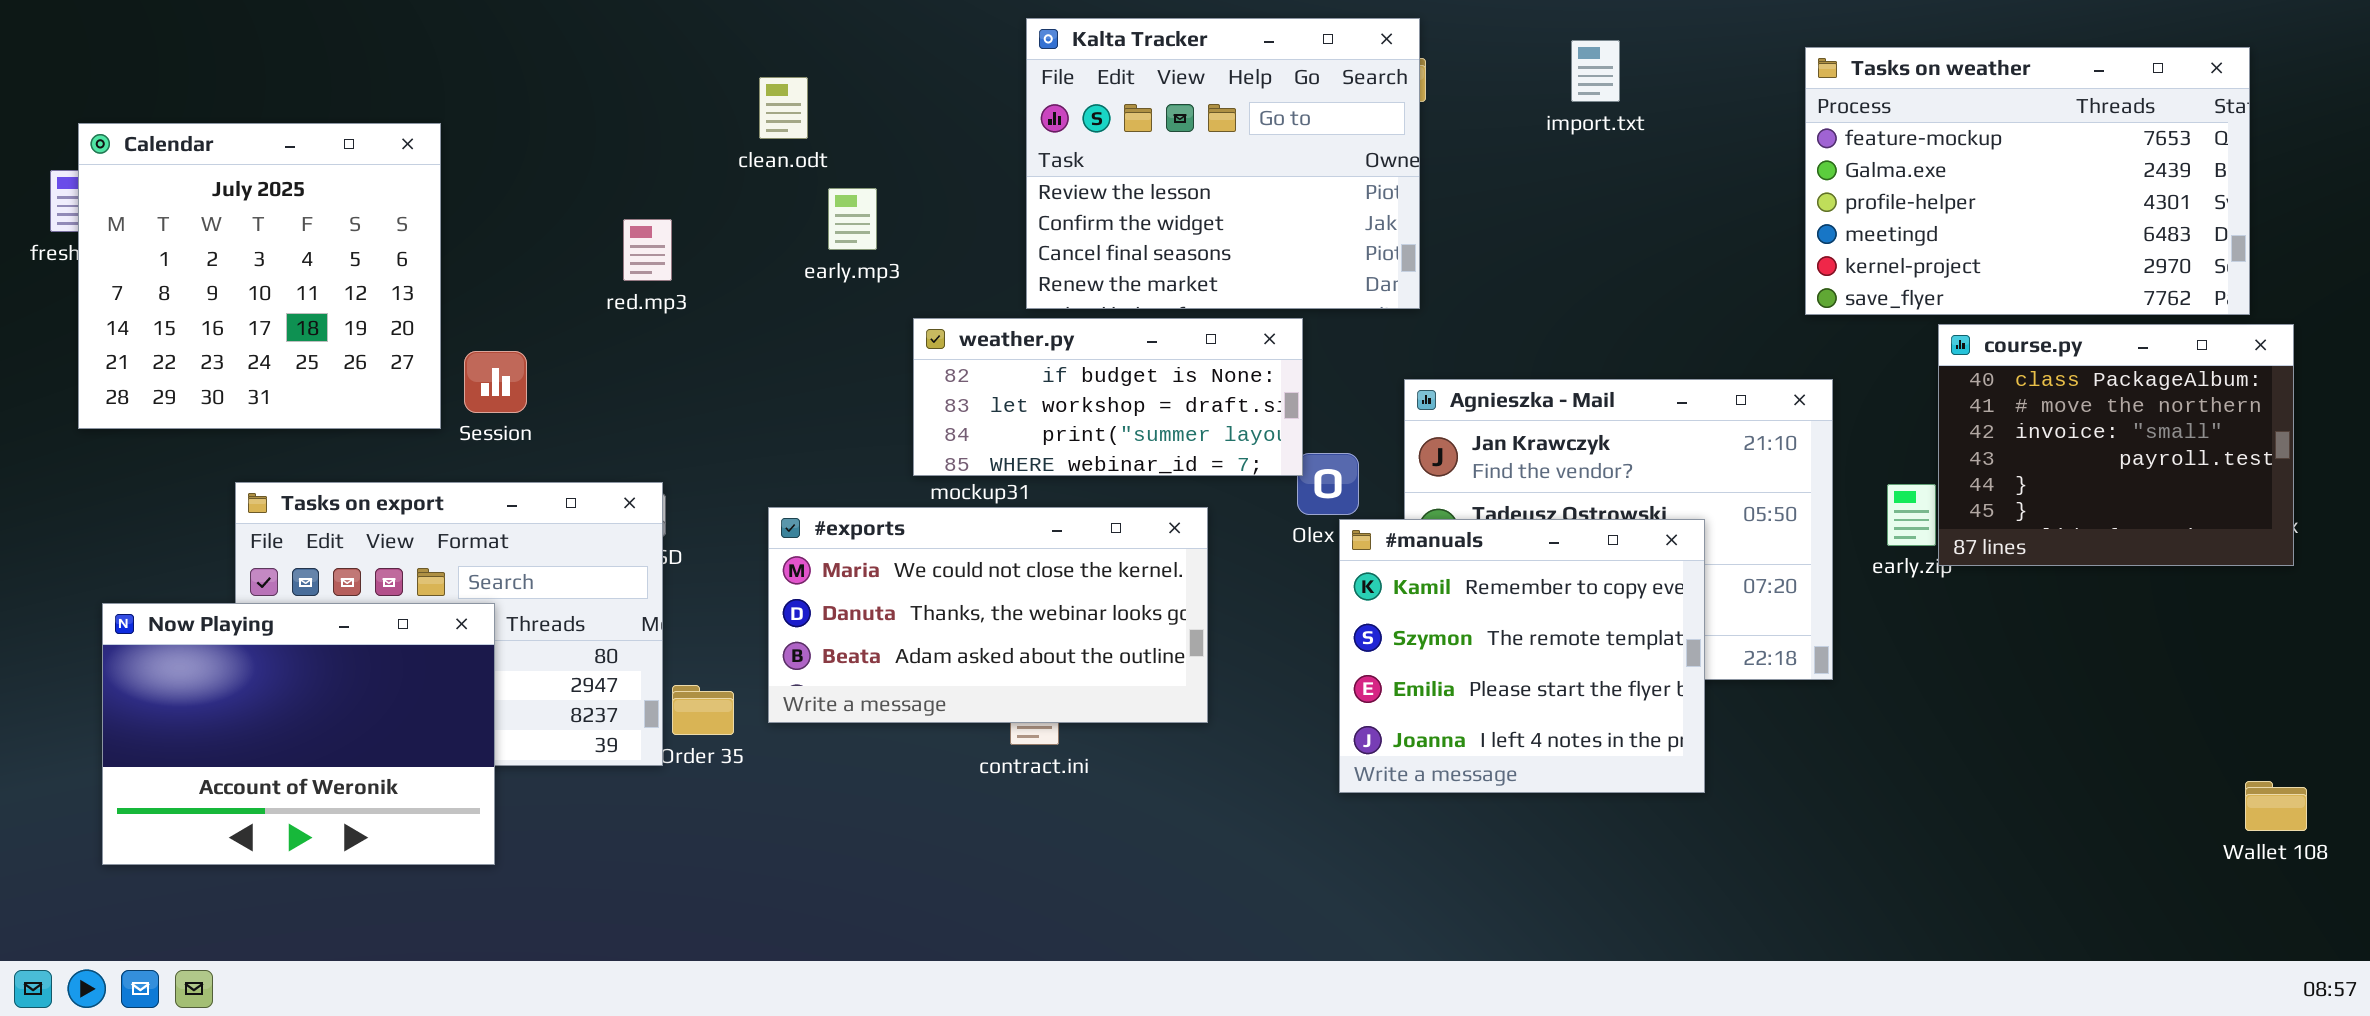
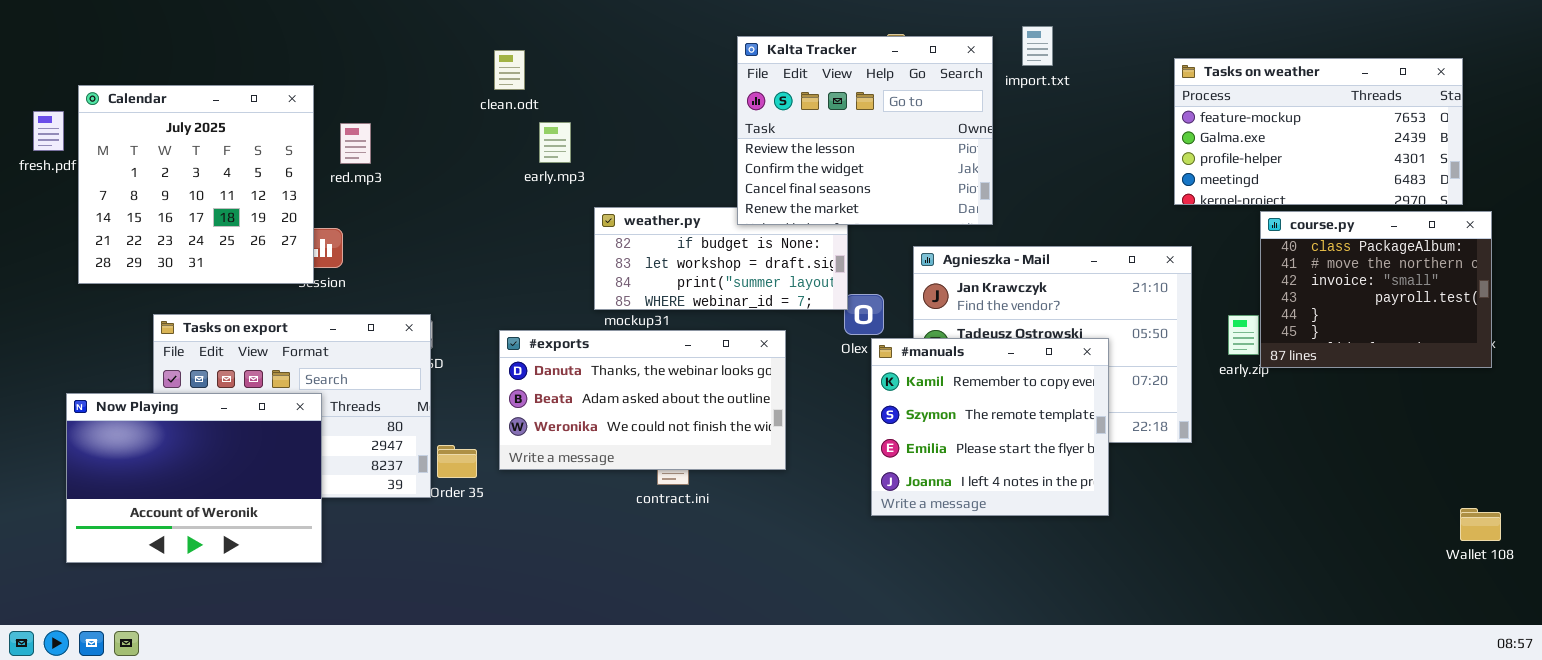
Kalta Tracker: [1026,18,1420,309] -> [737,36,993,225], moved
Tasks on weather: [1805,47,2250,315] -> [1174,58,1463,205], resized
Calendar: [78,123,441,429] -> [78,85,314,284], moved
red.mp3: [623,219,672,281] -> [340,123,371,164], moved
#exports: [768,507,1208,723] -> [499,330,786,470], scrolled down 1 row

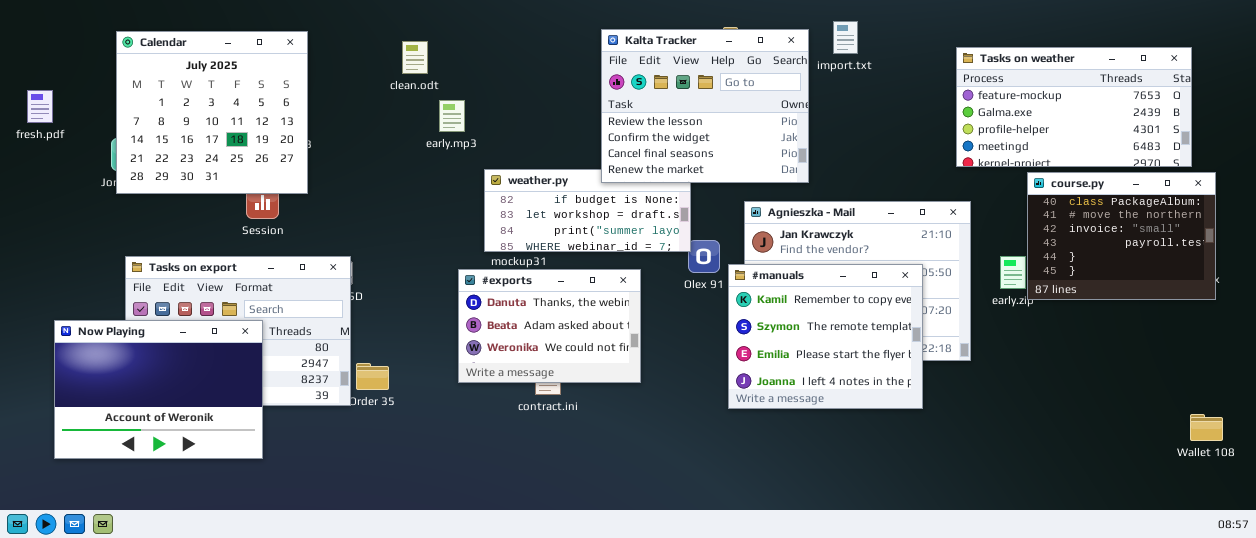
Calendar: [78,85,314,284] -> [116,31,308,194], moved
#exports: [499,330,786,470] -> [458,269,641,383], resized
#manuals: [871,338,1109,516] -> [728,264,923,409], moved

